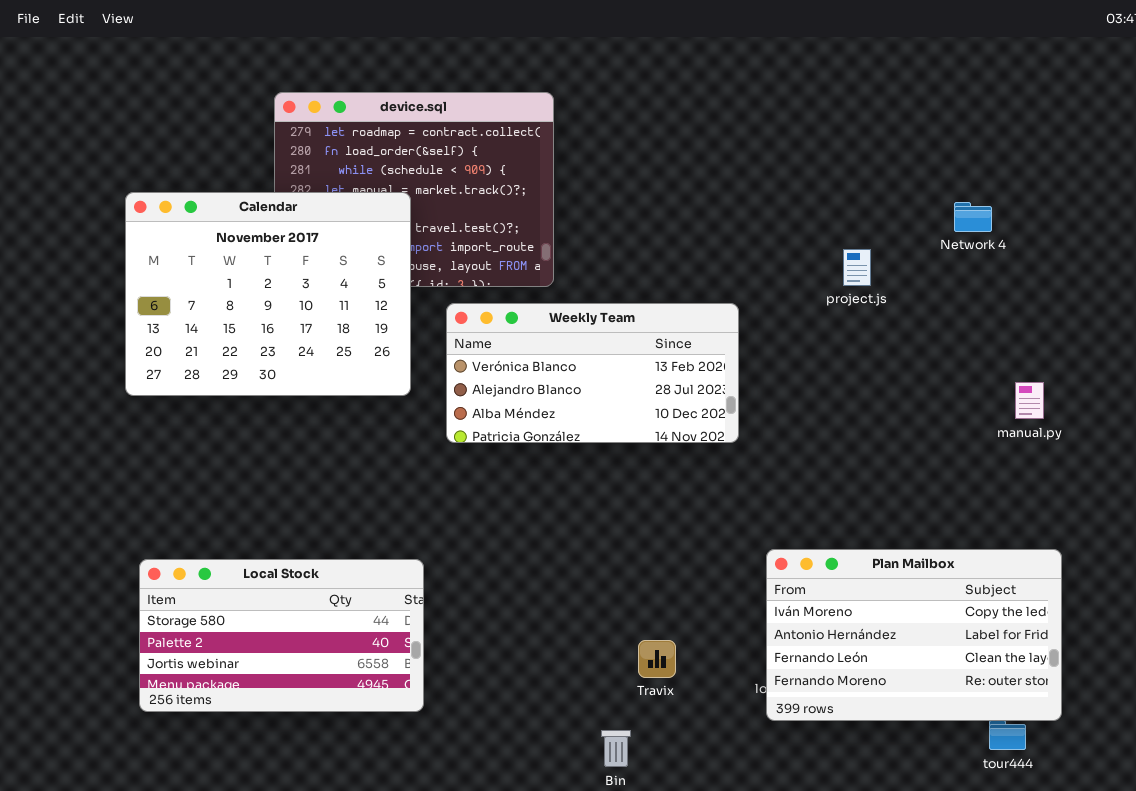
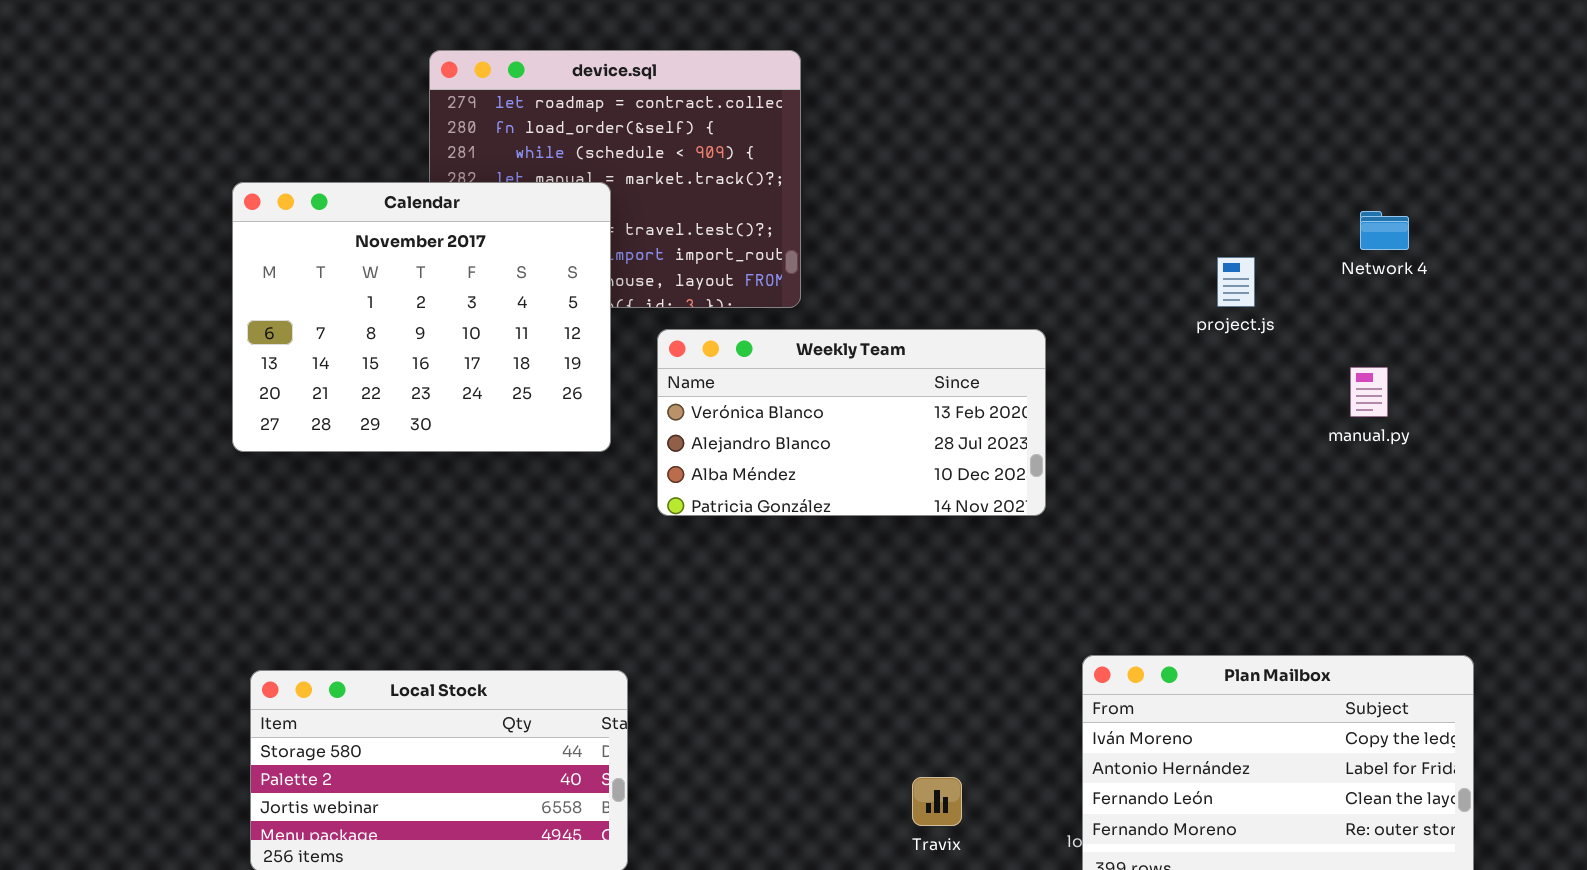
Network 4: [954,202,992,232] -> [1360,211,1409,250], moved
project.js: [843,249,871,286] -> [1217,257,1255,307], moved
manual.py: [1015,382,1044,419] -> [1350,367,1388,417], moved

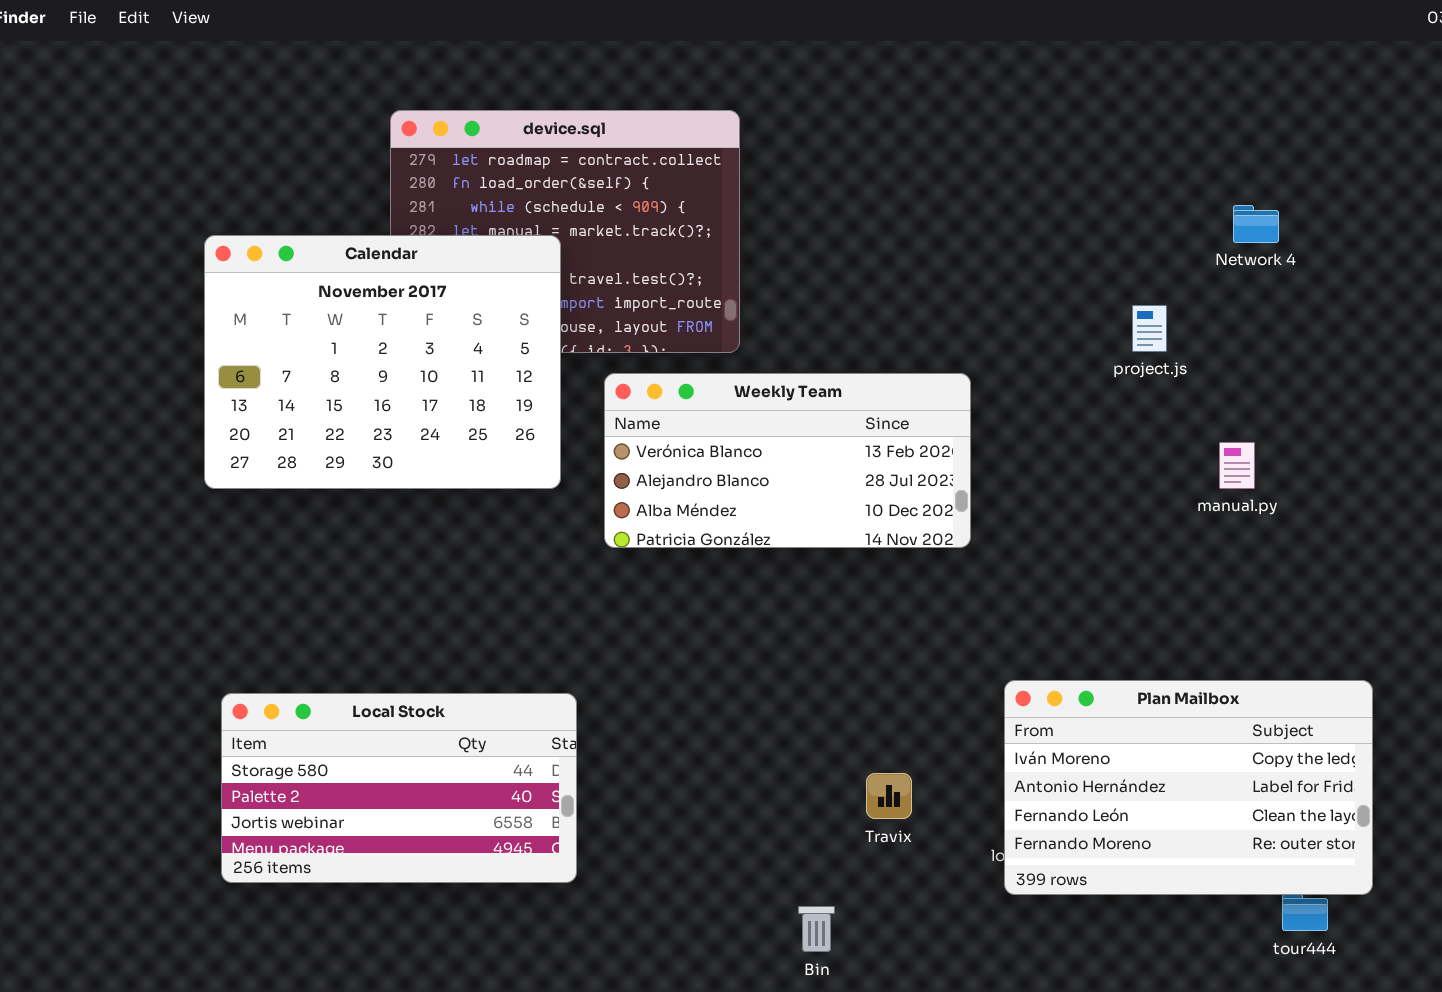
Network 4: [1360,211,1409,250] -> [1233,205,1279,243], moved
manual.py: [1350,367,1388,417] -> [1219,442,1255,489], moved
Travix: [912,777,962,826] -> [866,773,912,819], moved

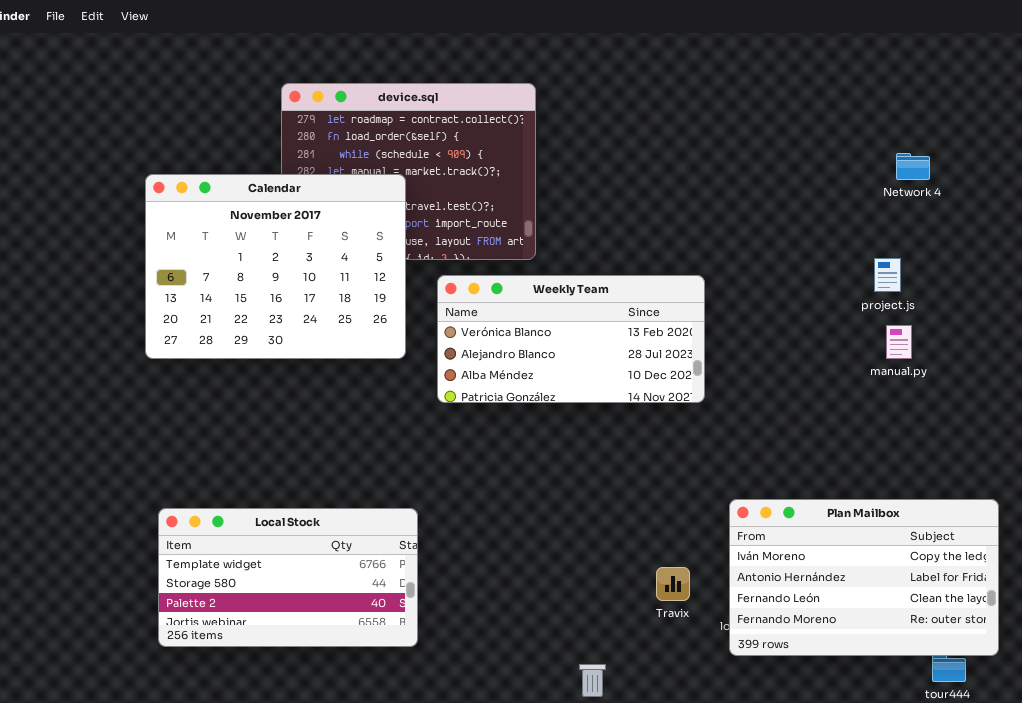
project.js: [1132,305,1167,352] -> [874,258,901,292], moved
Local Stock: [221,693,577,883] -> [158,508,418,647], scrolled up 1 row
Travix: [866,773,912,819] -> [656,567,690,601], moved

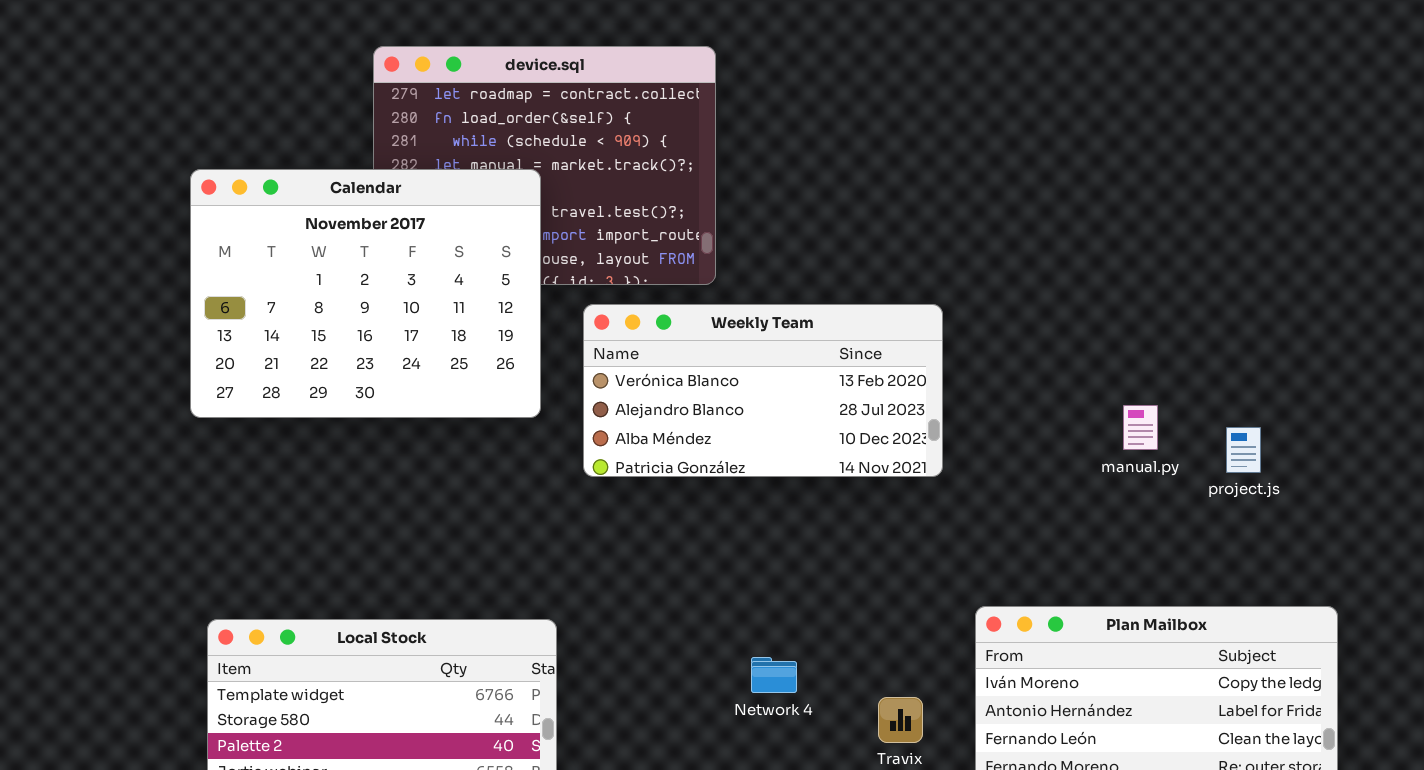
Network 4: [896,153,930,180] -> [751,657,797,693], moved
project.js: [874,258,901,292] -> [1226,427,1261,473], moved
manual.py: [886,325,912,359] -> [1123,405,1158,450], moved

